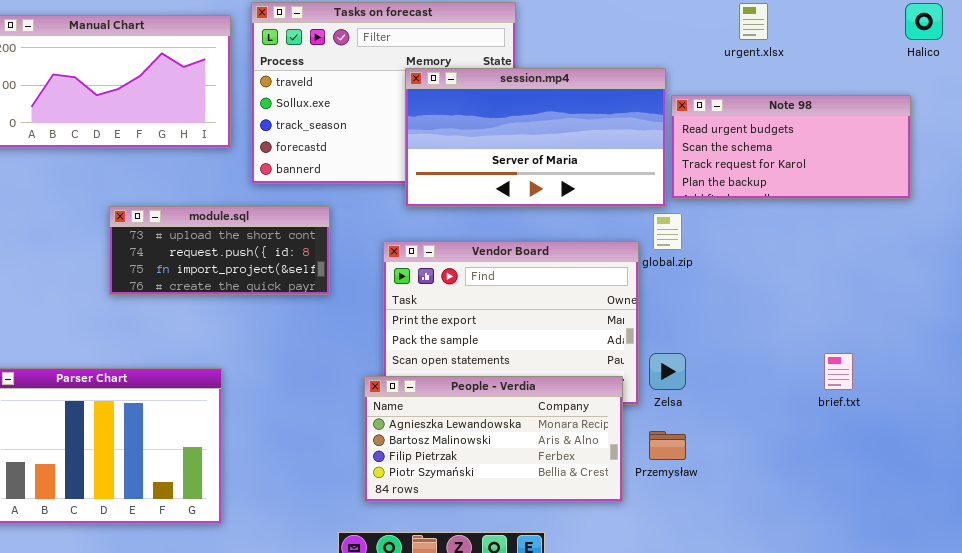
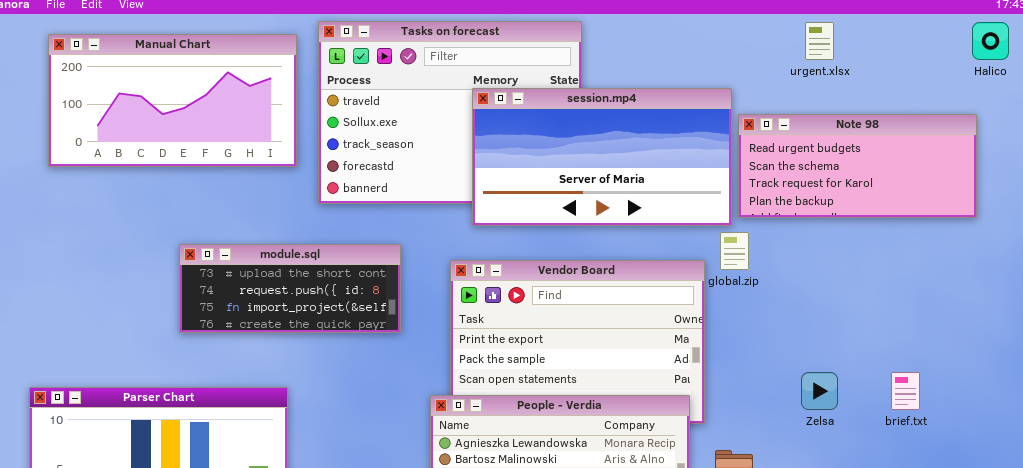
module.sql: [109,206,330,295] -> [179,244,401,333], moved
Zelsa: [649,353,686,390] -> [801,372,838,410], moved

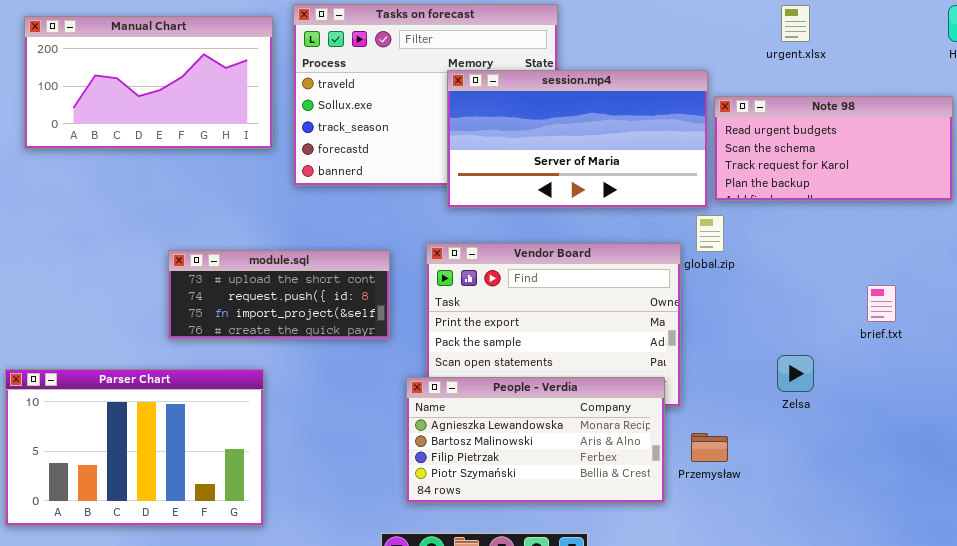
module.sql: [179,244,401,333] -> [168,250,390,339], moved
brief.txt: [891,372,920,410] -> [867,285,896,322], moved

